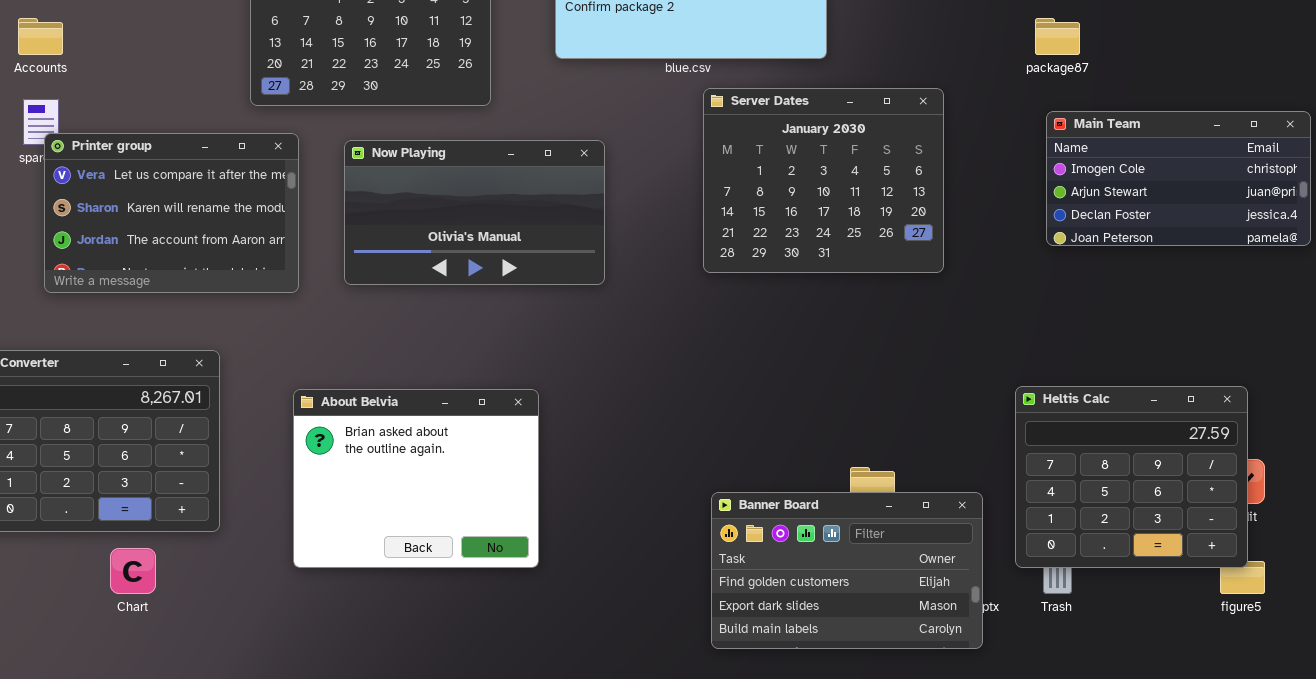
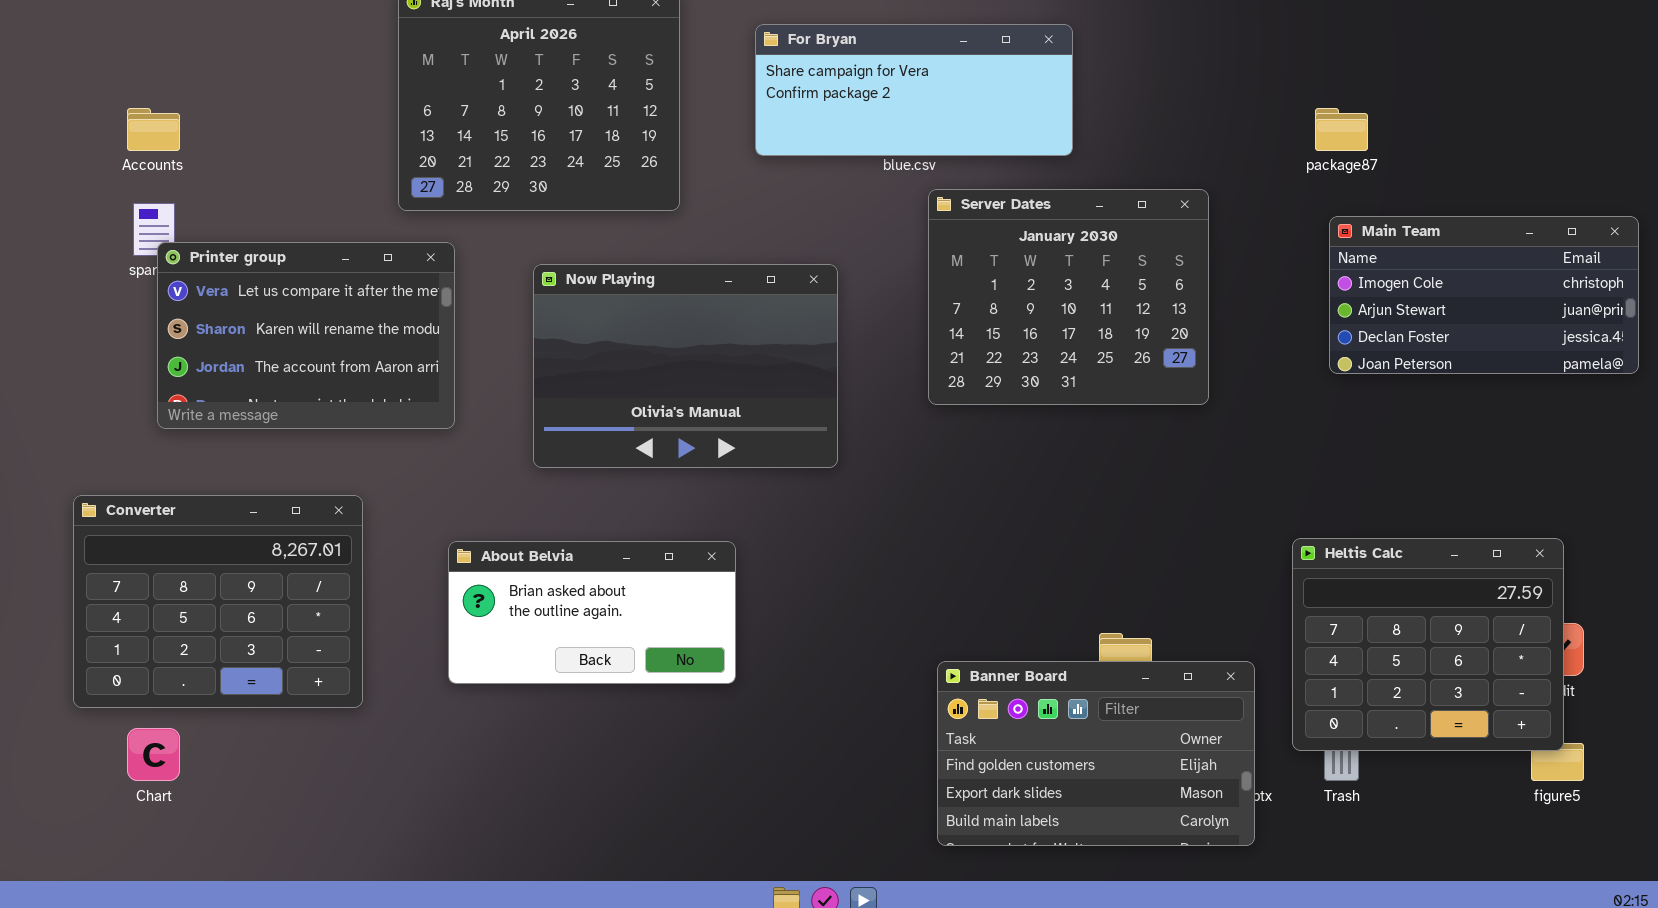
Now Playing: [344,140,605,285] -> [533,264,838,468], moved, resized
About Belvia: [293,389,539,568] -> [448,541,736,684], resized
Chart: [110,548,156,594] -> [127,728,180,781], moved

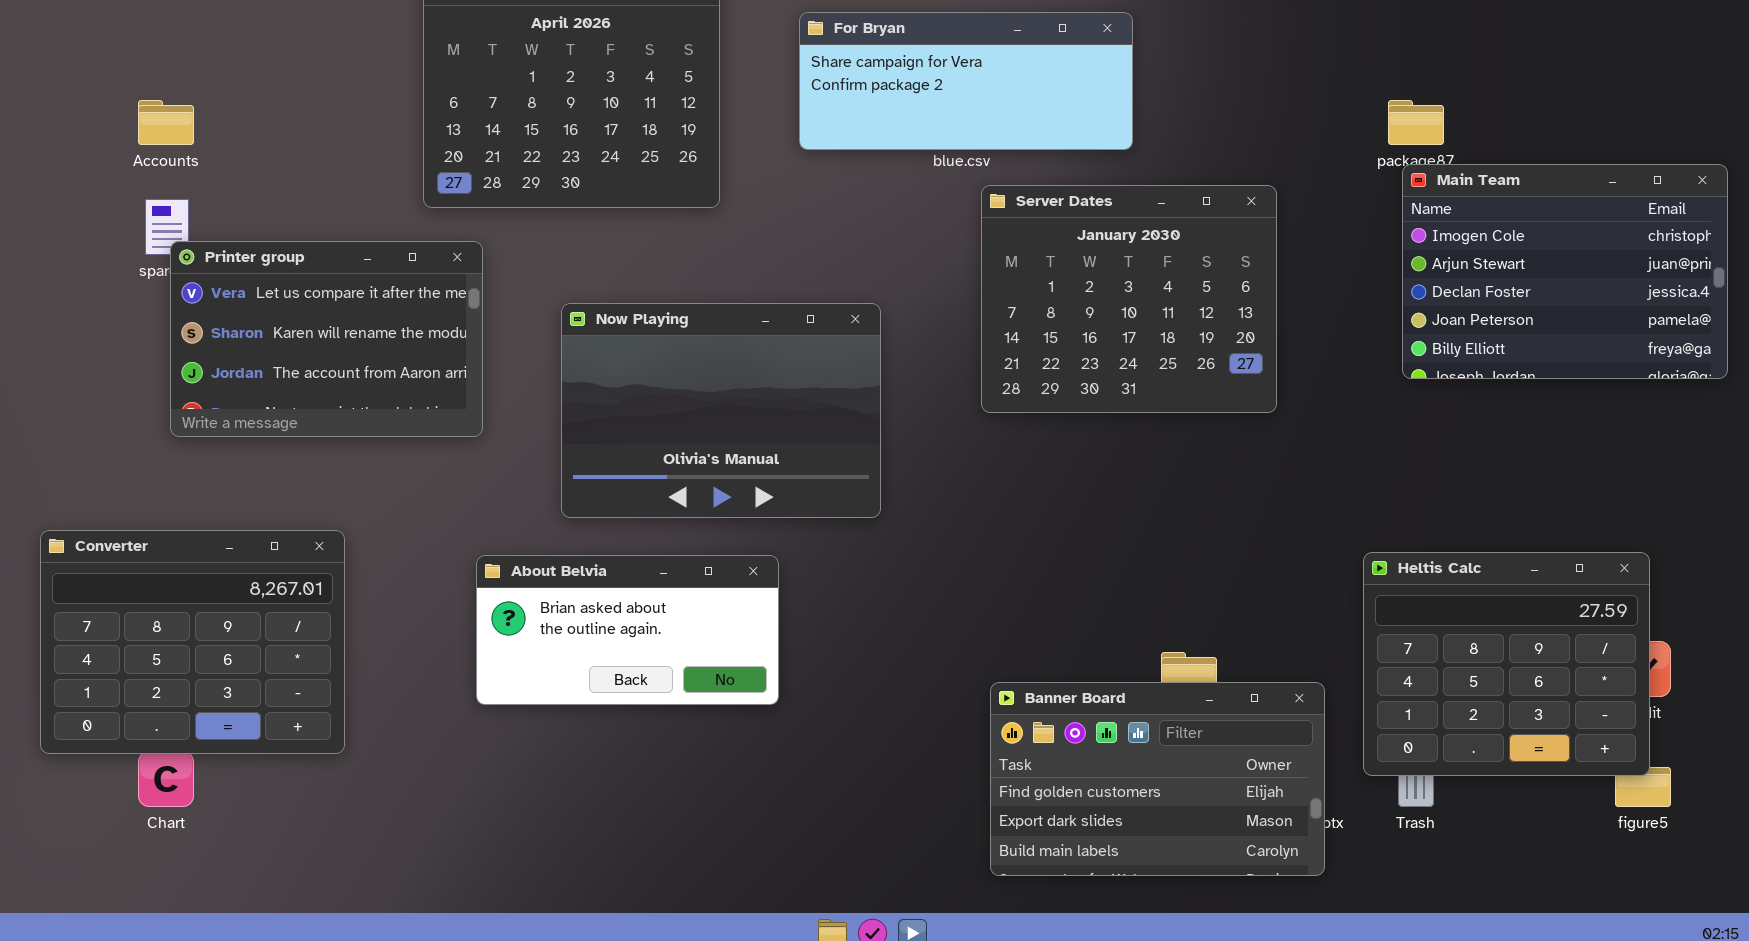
Main Team: [1329,216,1639,374] -> [1402,164,1728,379], resized
Now Playing: [533,264,838,468] -> [561,303,881,518], moved
Converter: [73,495,363,708] -> [40,530,345,754], moved

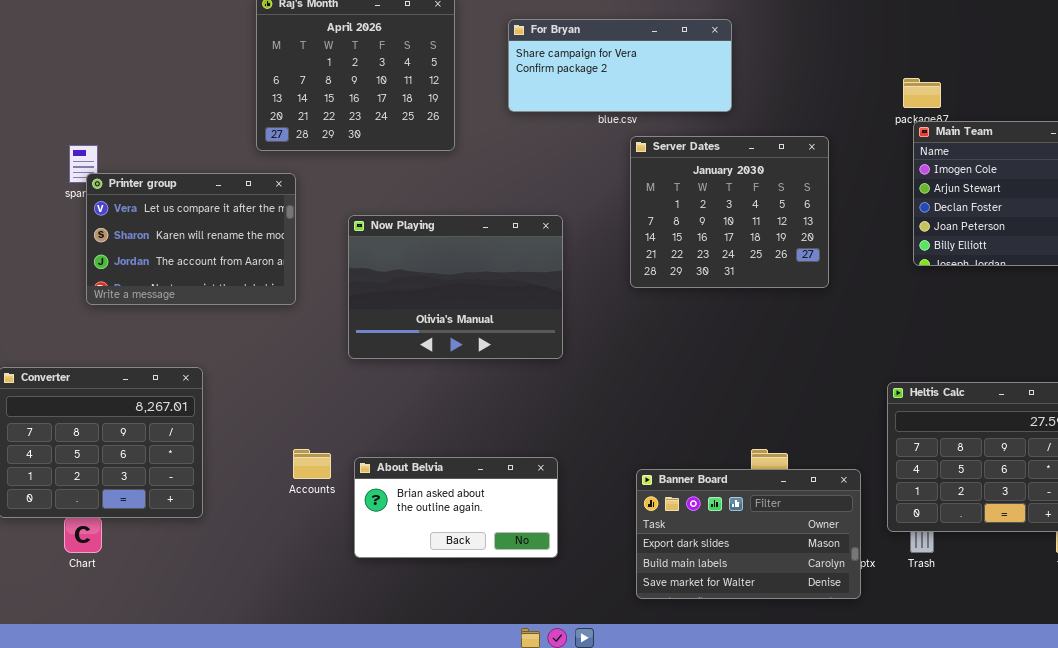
Accounts: [138,100,194,145] -> [293,449,331,479], moved
About Belvia: [476,555,779,705] -> [354,457,558,558], moved
Banner Board: [990,682,1325,876] -> [636,469,861,599], scrolled down 1 row

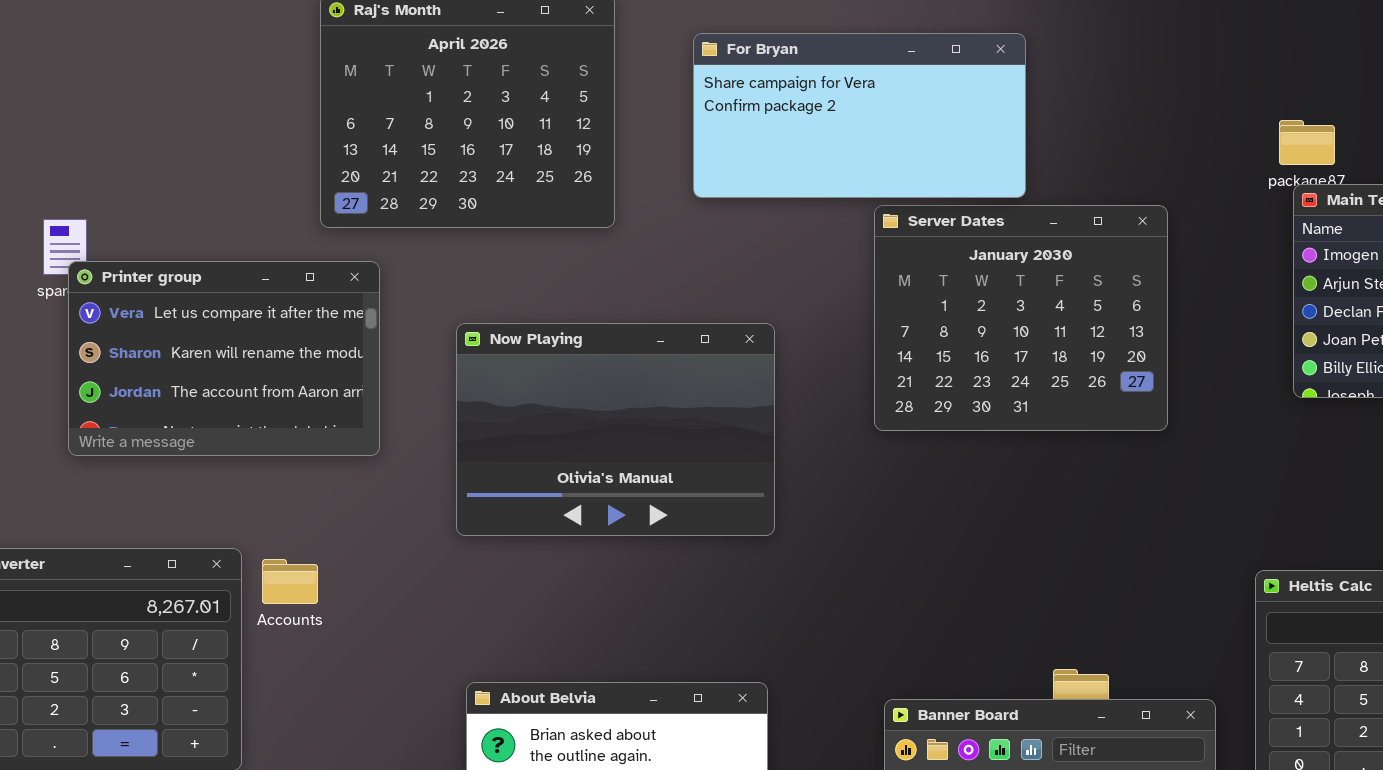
For Bryan: [508,19,732,112] -> [693,33,1026,198], resized
Accounts: [293,449,331,479] -> [262,559,318,604], moved

